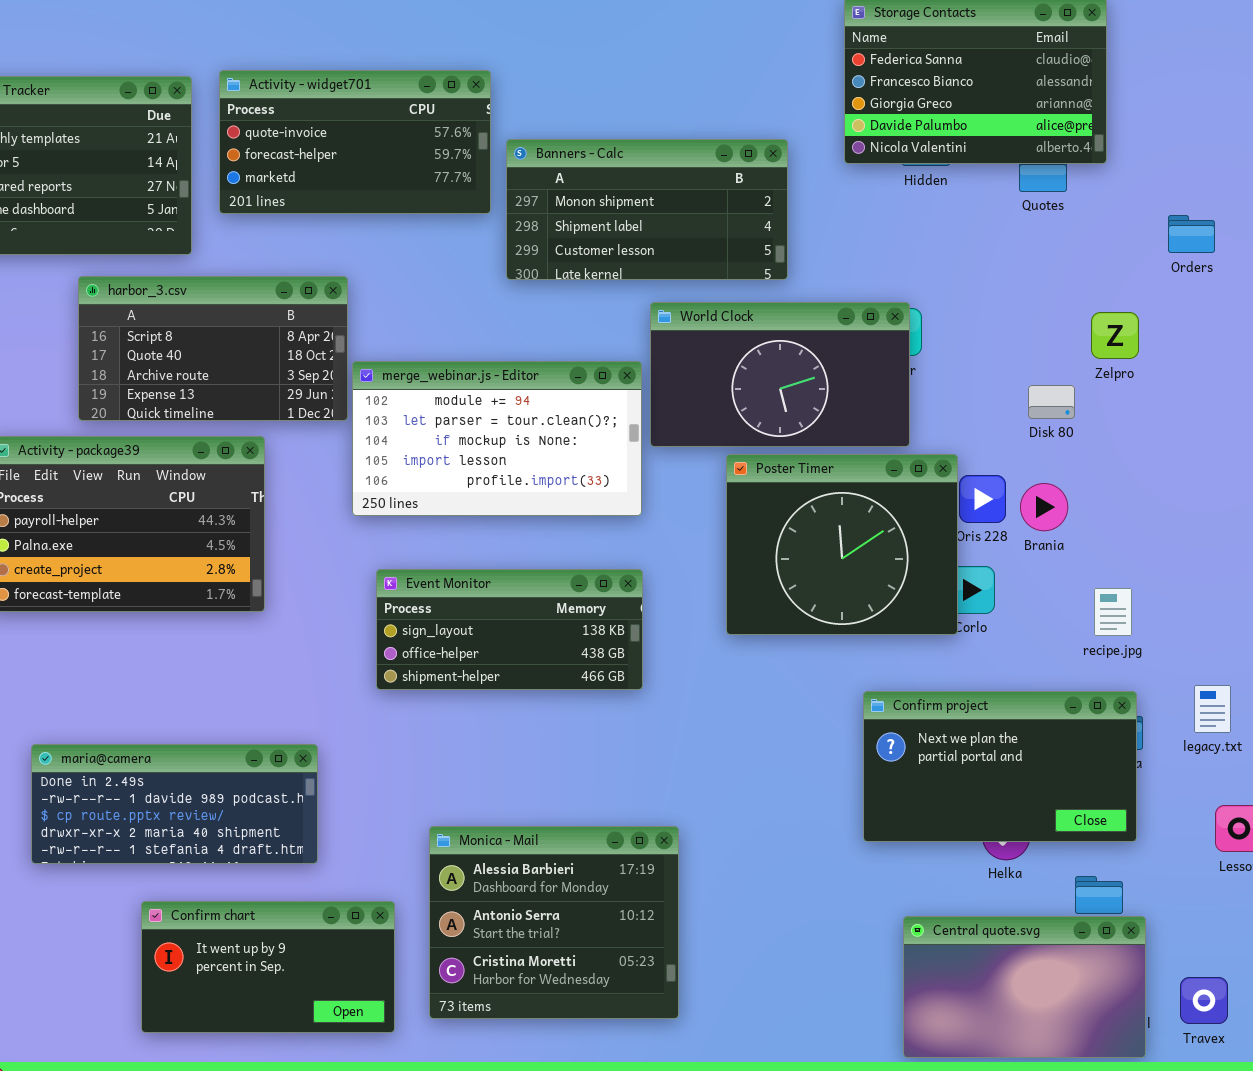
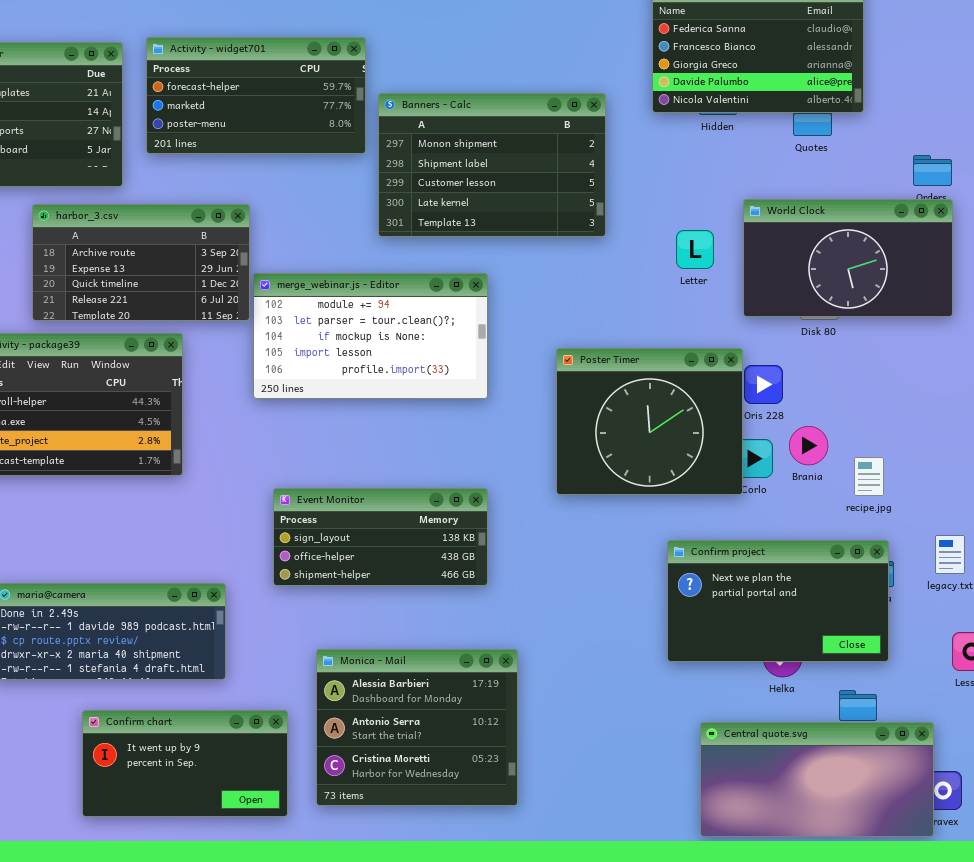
Activity - widget701: [219,70,491,214] -> [146,37,366,154], scrolled down 1 row
Banners - Calc: [506,139,788,280] -> [378,93,606,237], resized
harbor_3.csv: [78,276,348,421] -> [32,204,250,321], scrolled down 2 rows
World Clock: [650,302,910,447] -> [743,199,953,317], moved
Brania: [1020,483,1068,531] -> [789,426,828,465], moved
Event Monitor: [376,569,643,690] -> [273,488,488,586], moved
Central quote.svg: [903,916,1146,1058] -> [700,722,934,837], resized

